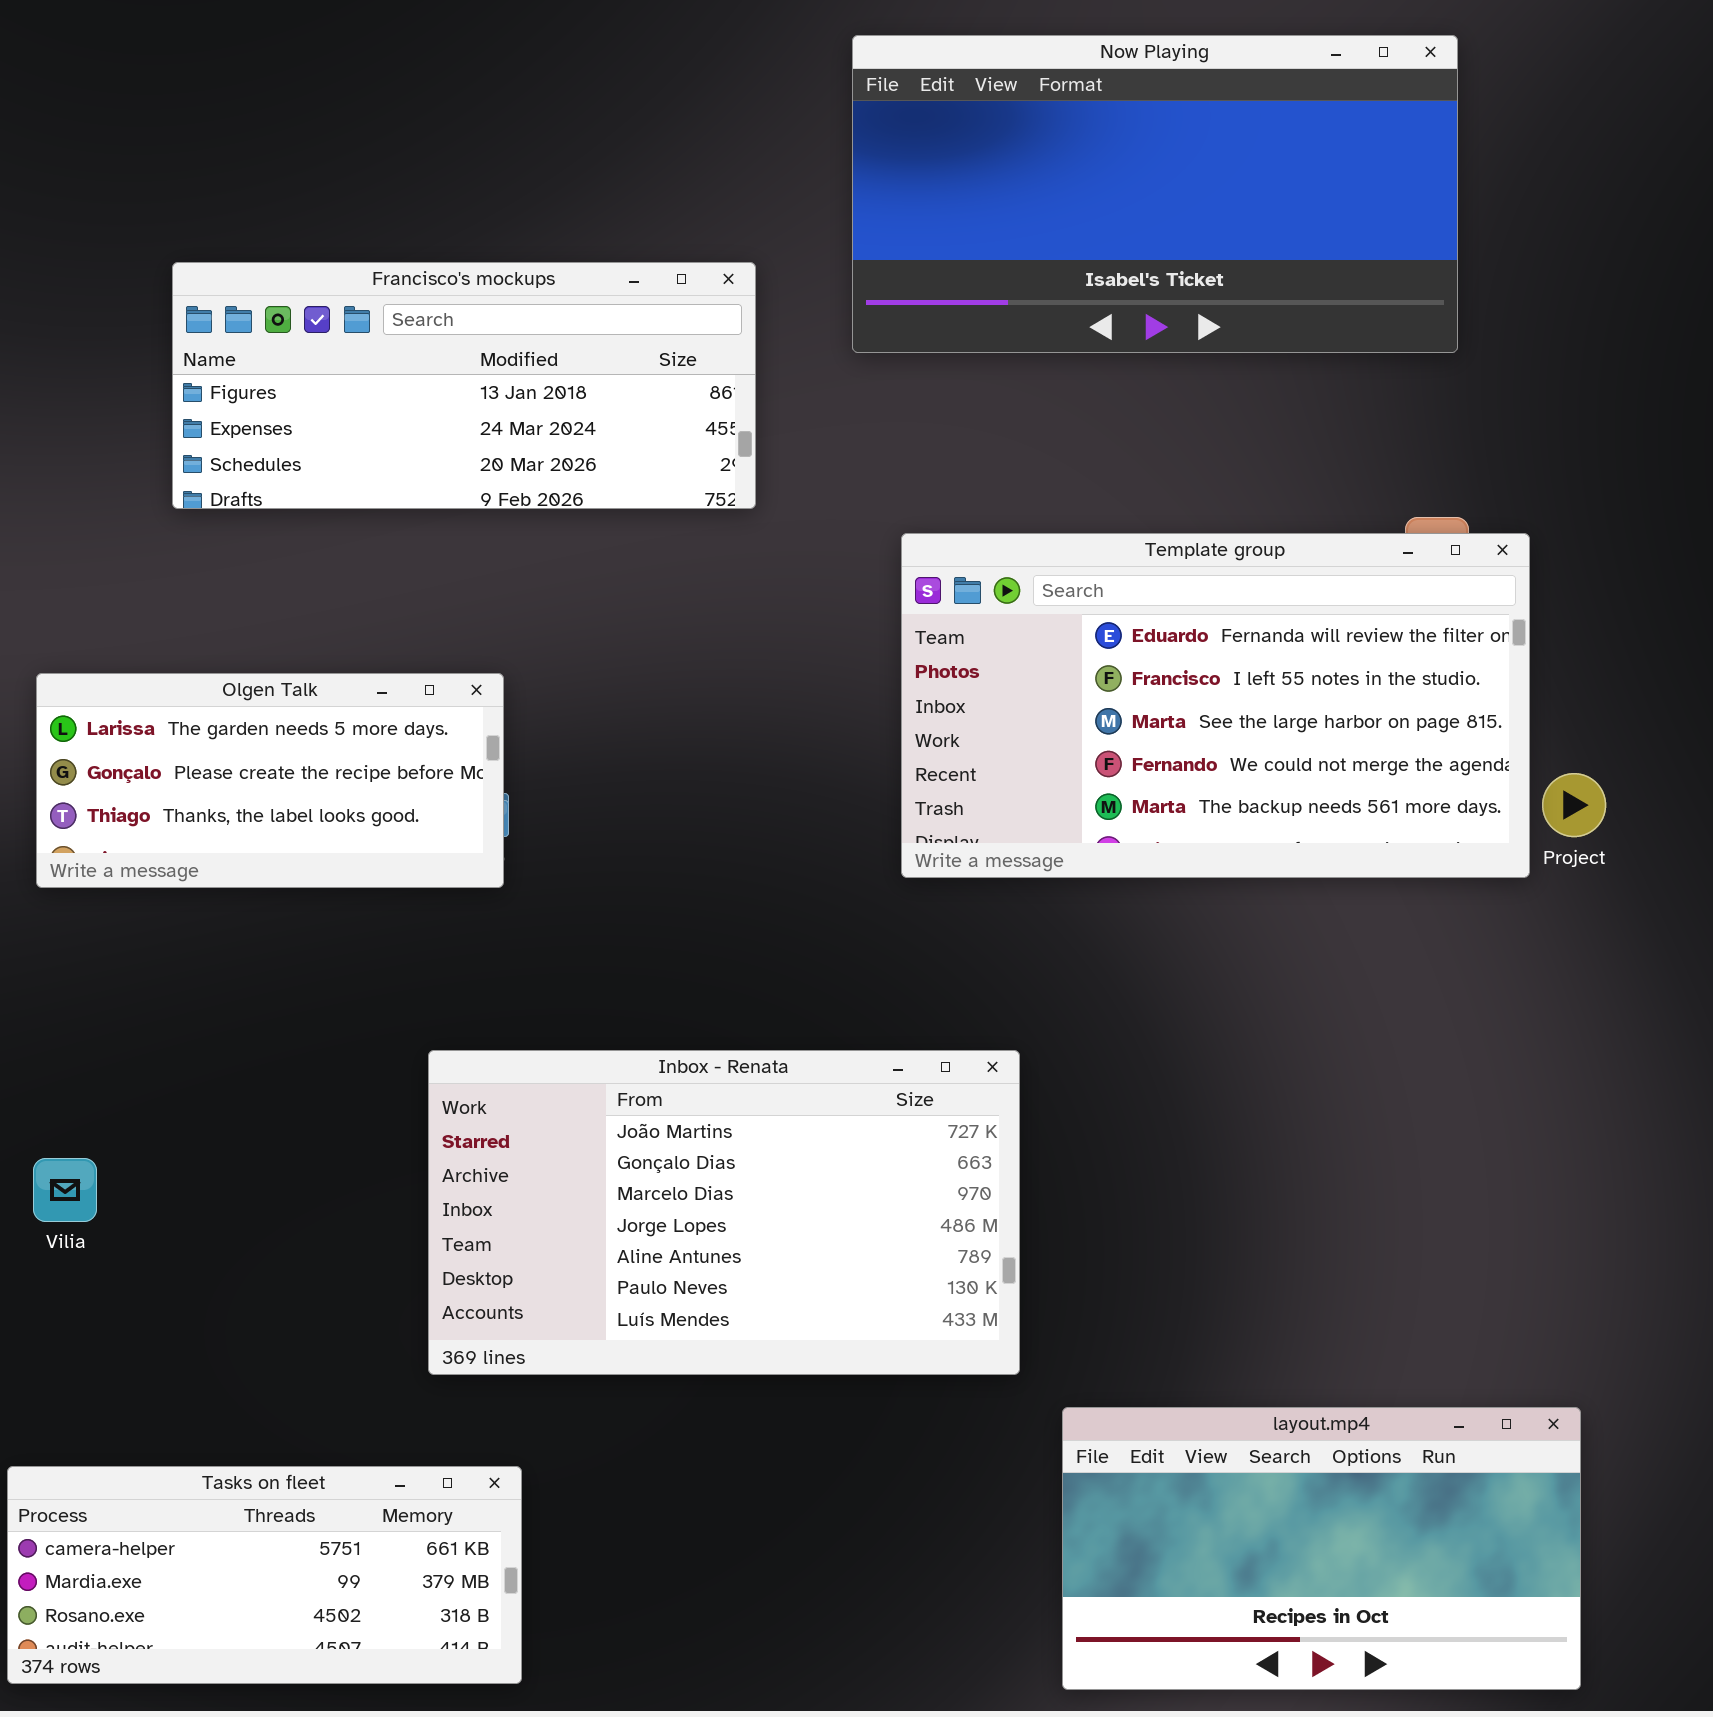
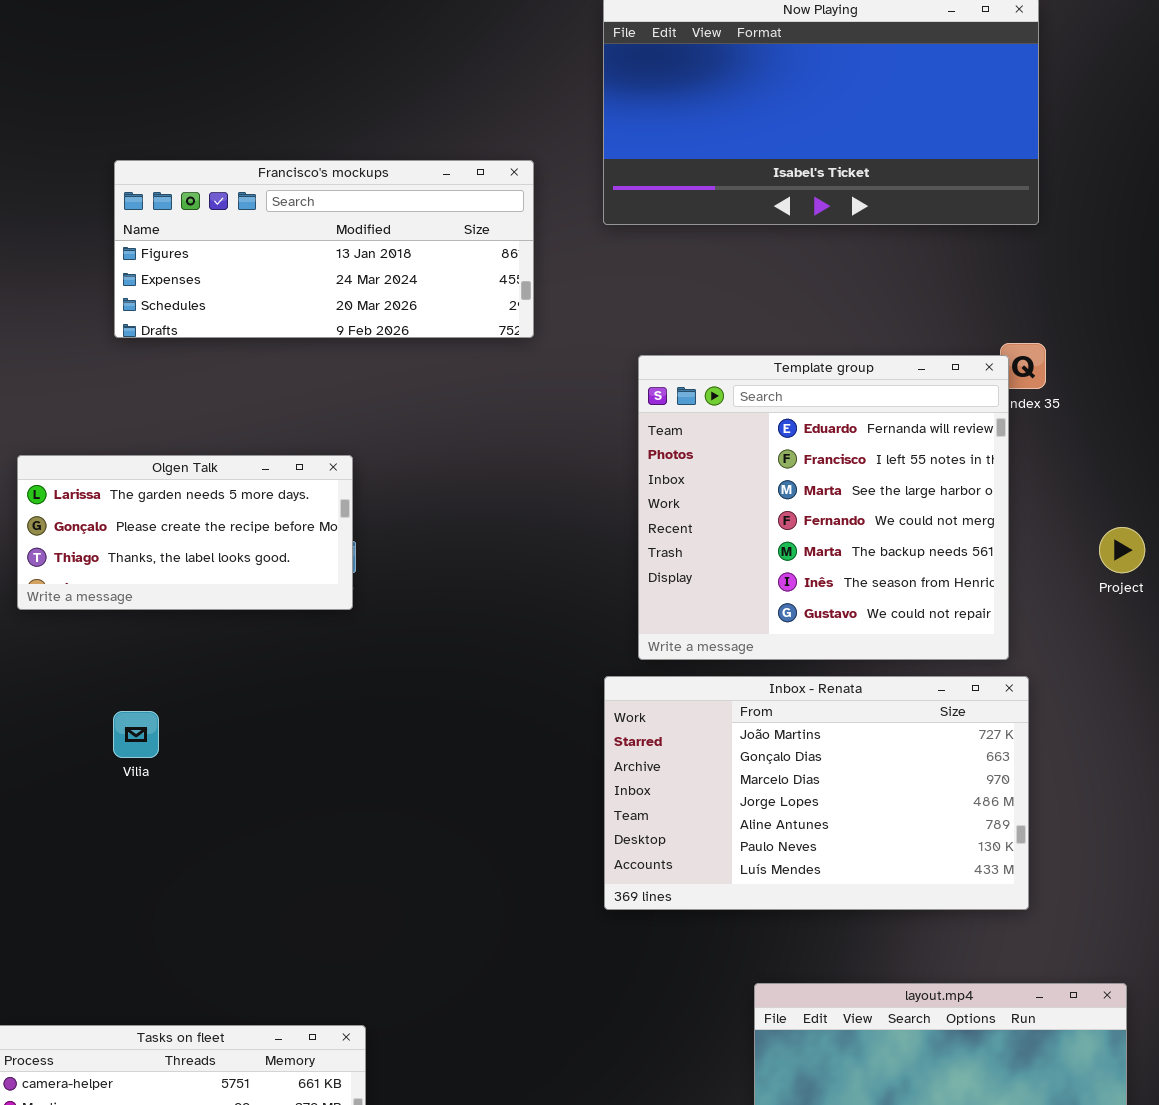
Template group: [901,533,1530,878] -> [638,355,1009,660], resized
Inbox - Renata: [428,1050,1020,1375] -> [604,676,1029,910], moved
Vilia: [33,1158,97,1222] -> [113,711,159,758], moved

